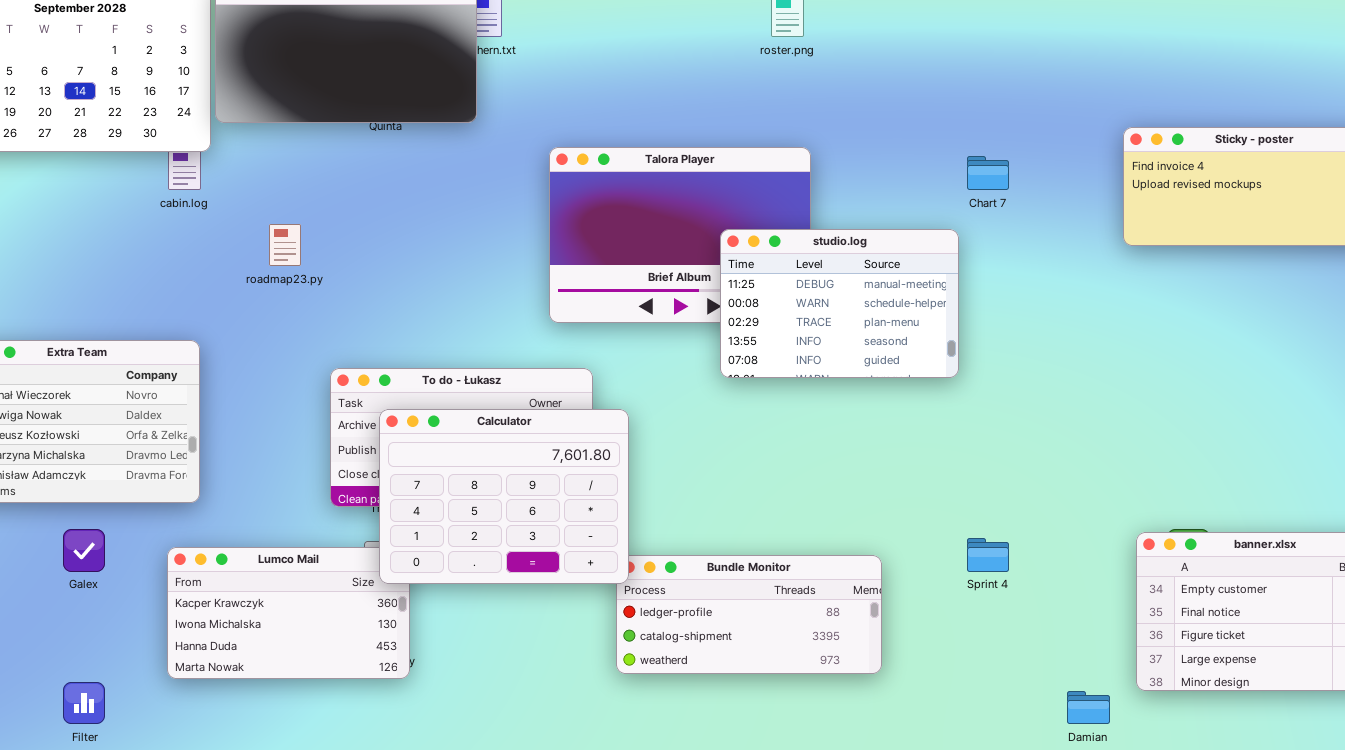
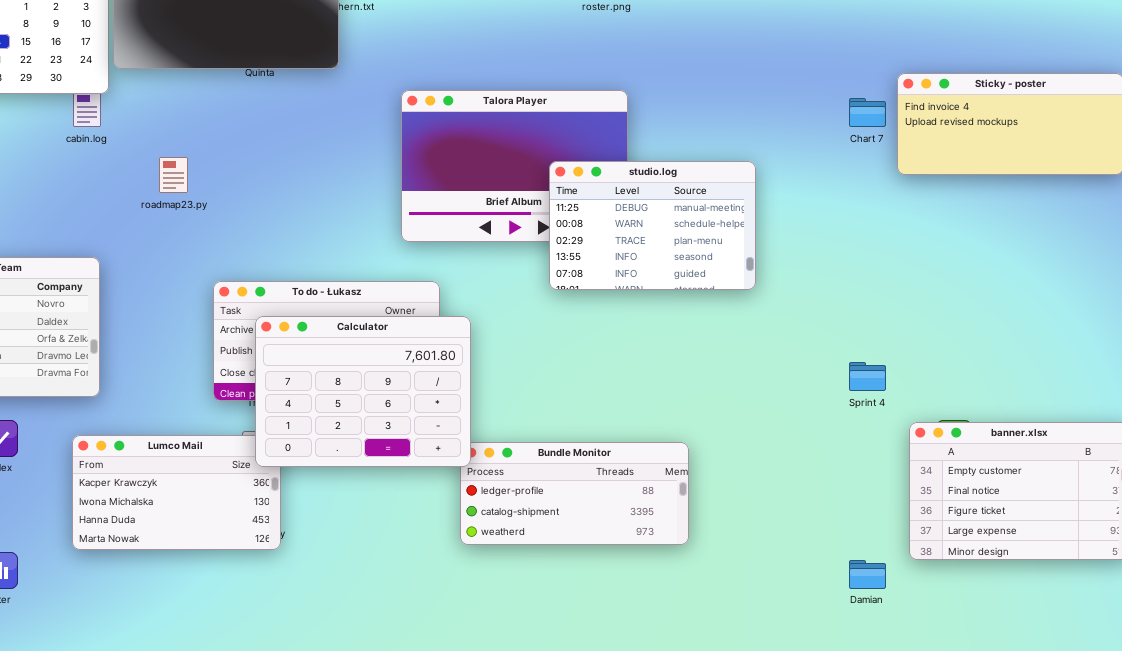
Chart 7: [967,156,1009,190] -> [849,98,886,127], moved
Sprint 4: [967,538,1009,572] -> [849,362,886,391], moved

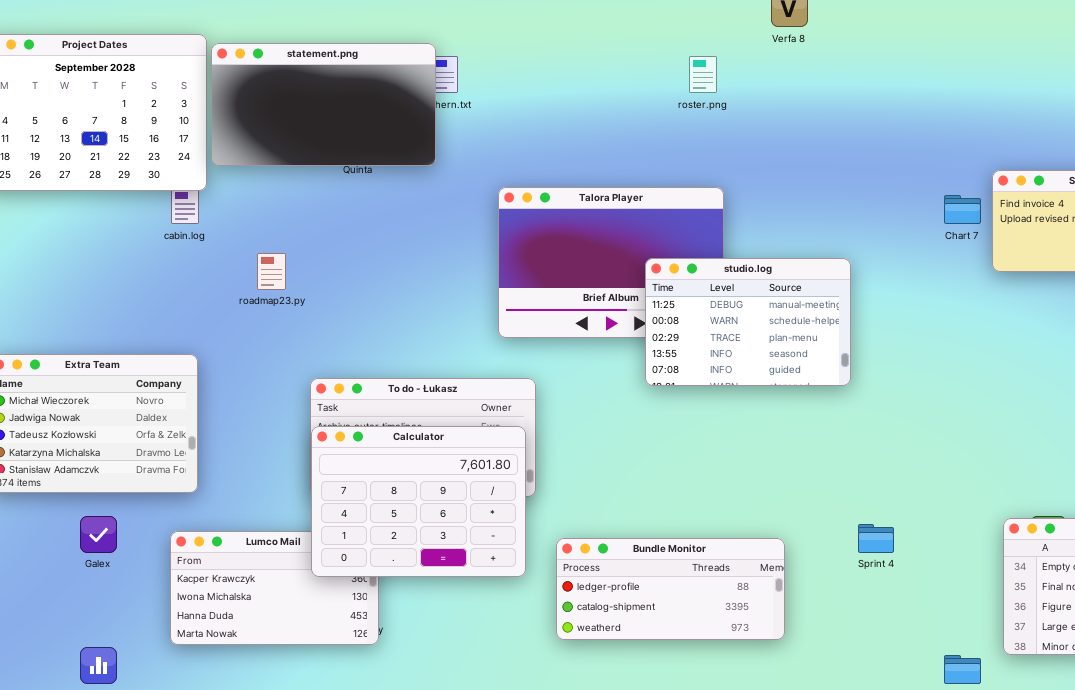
Calculator: [255,316,471,467] -> [311,426,526,577], moved
Sprint 4: [849,362,886,391] -> [858,524,894,553], moved

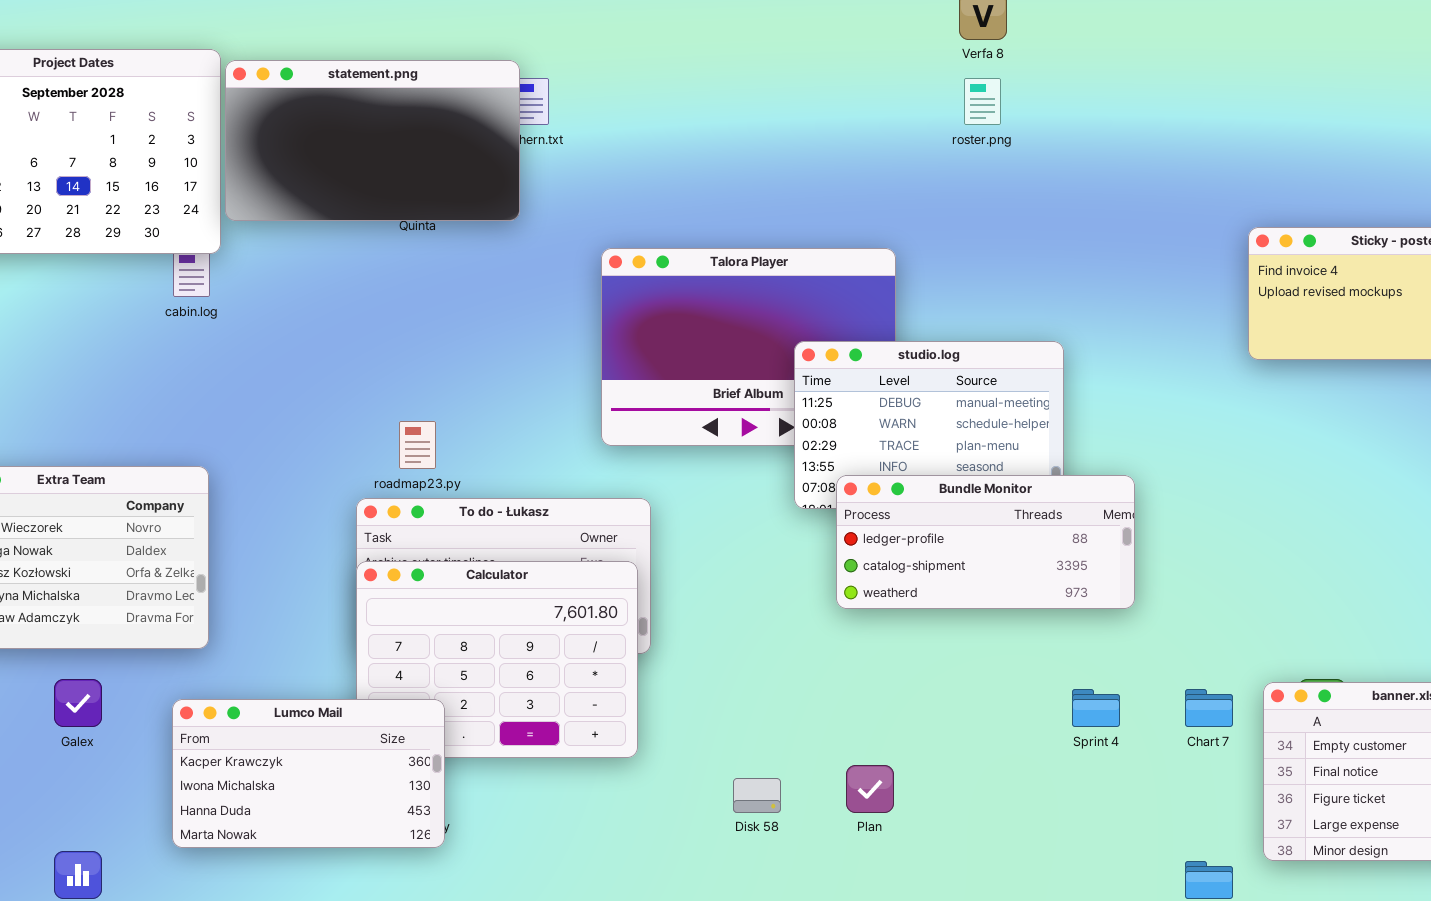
roster.png: [689,56,717,93] -> [964,78,1001,125], moved
Chart 7: [944,195,981,224] -> [1185,689,1233,727], moved
roadmap23.py: [257,253,286,290] -> [399,421,436,469], moved
Lumco Mail: [170,531,379,645] -> [172,699,445,848], raised
Bundle Monitor: [556,538,785,640] -> [836,475,1135,609], moved

